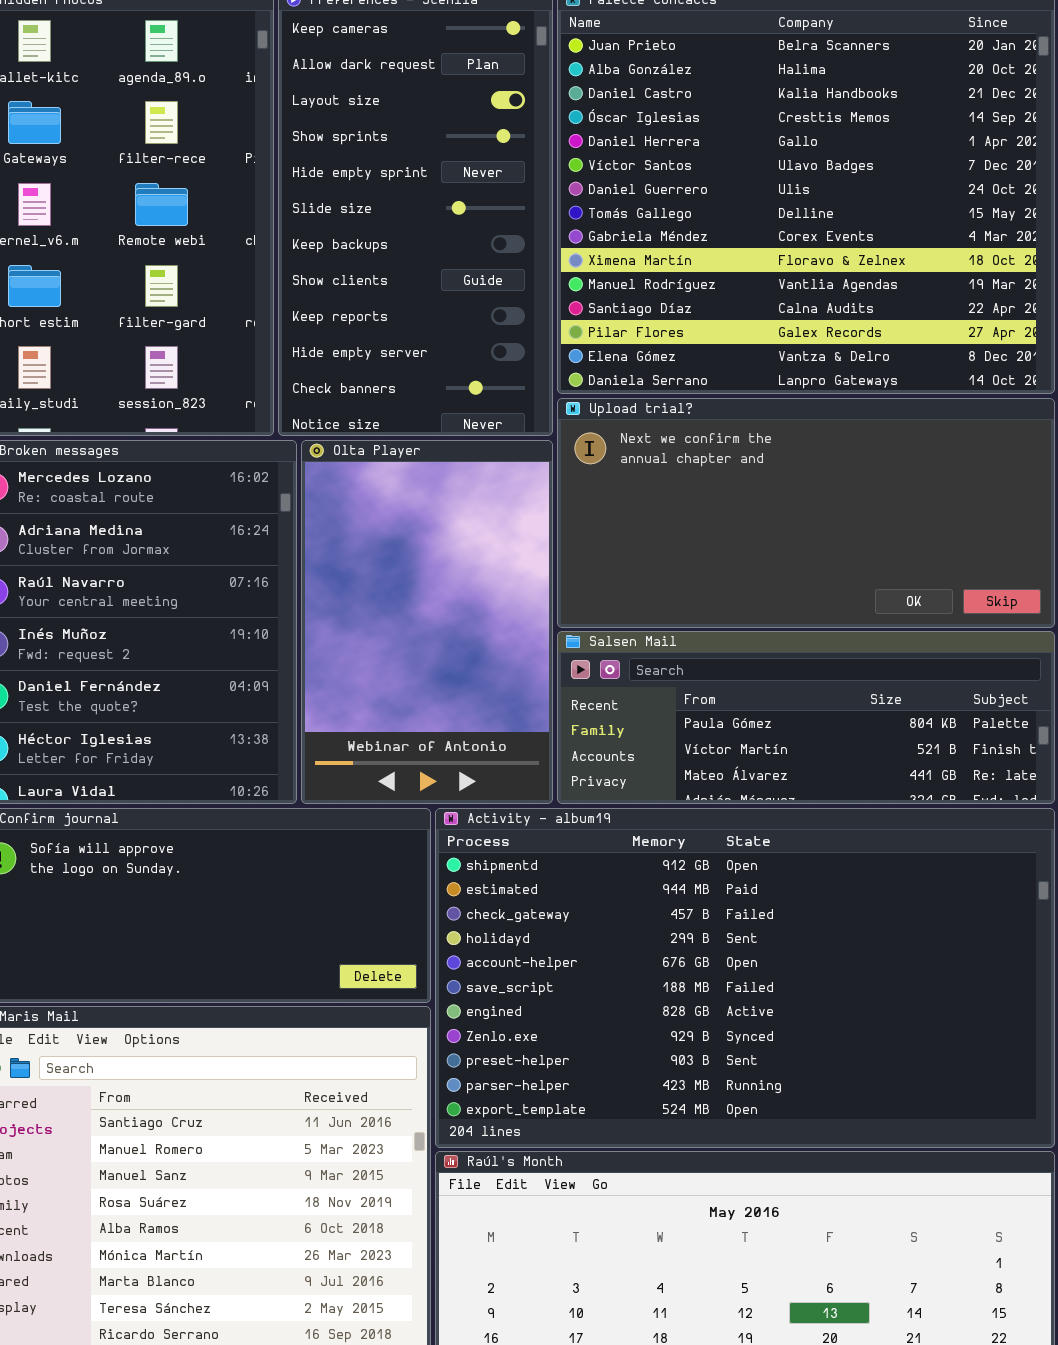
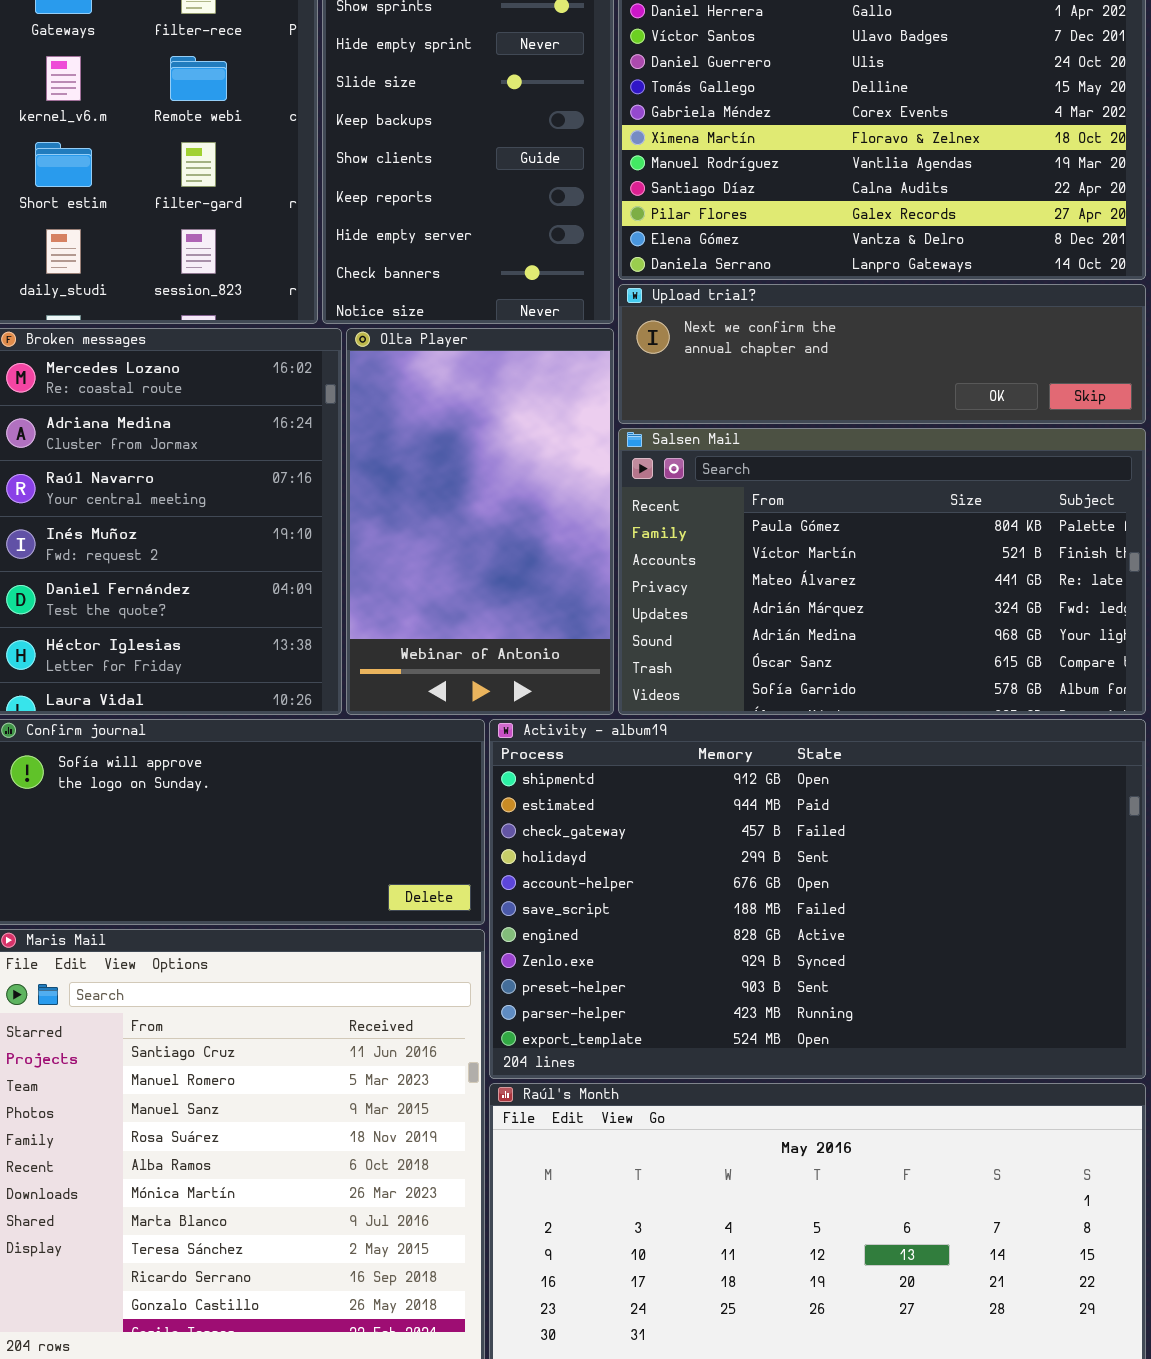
Upload trial?: [557,398,1055,628] -> [618,284,1146,424], resized
Salsen Mail: [557,631,1055,804] -> [618,428,1146,715], resized

